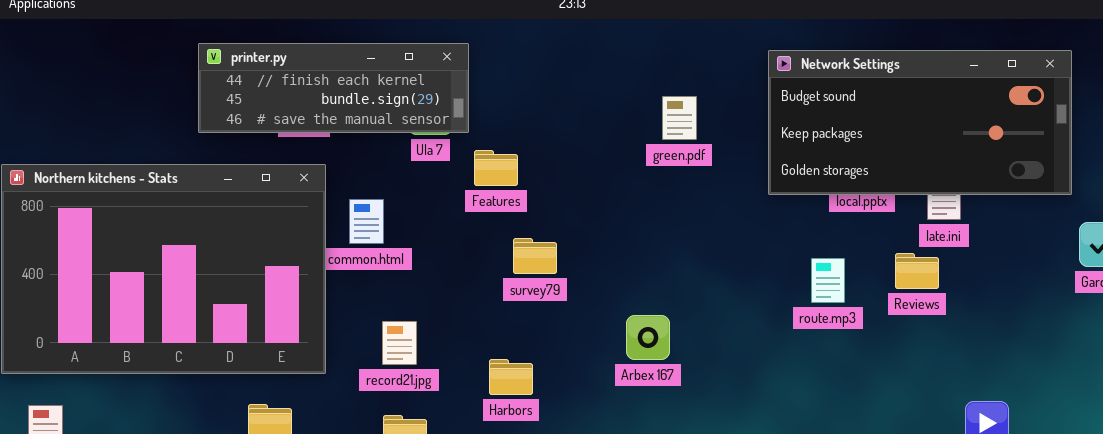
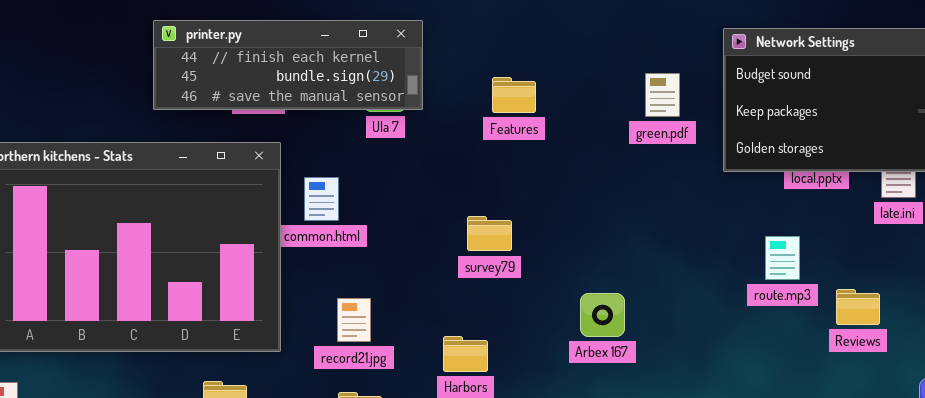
green.pdf: [662,96,697,140] -> [645,73,680,117], moved
Features: [474,150,518,186] -> [492,77,536,113], moved
Reviews: [895,253,939,289] -> [836,289,880,325], moved

